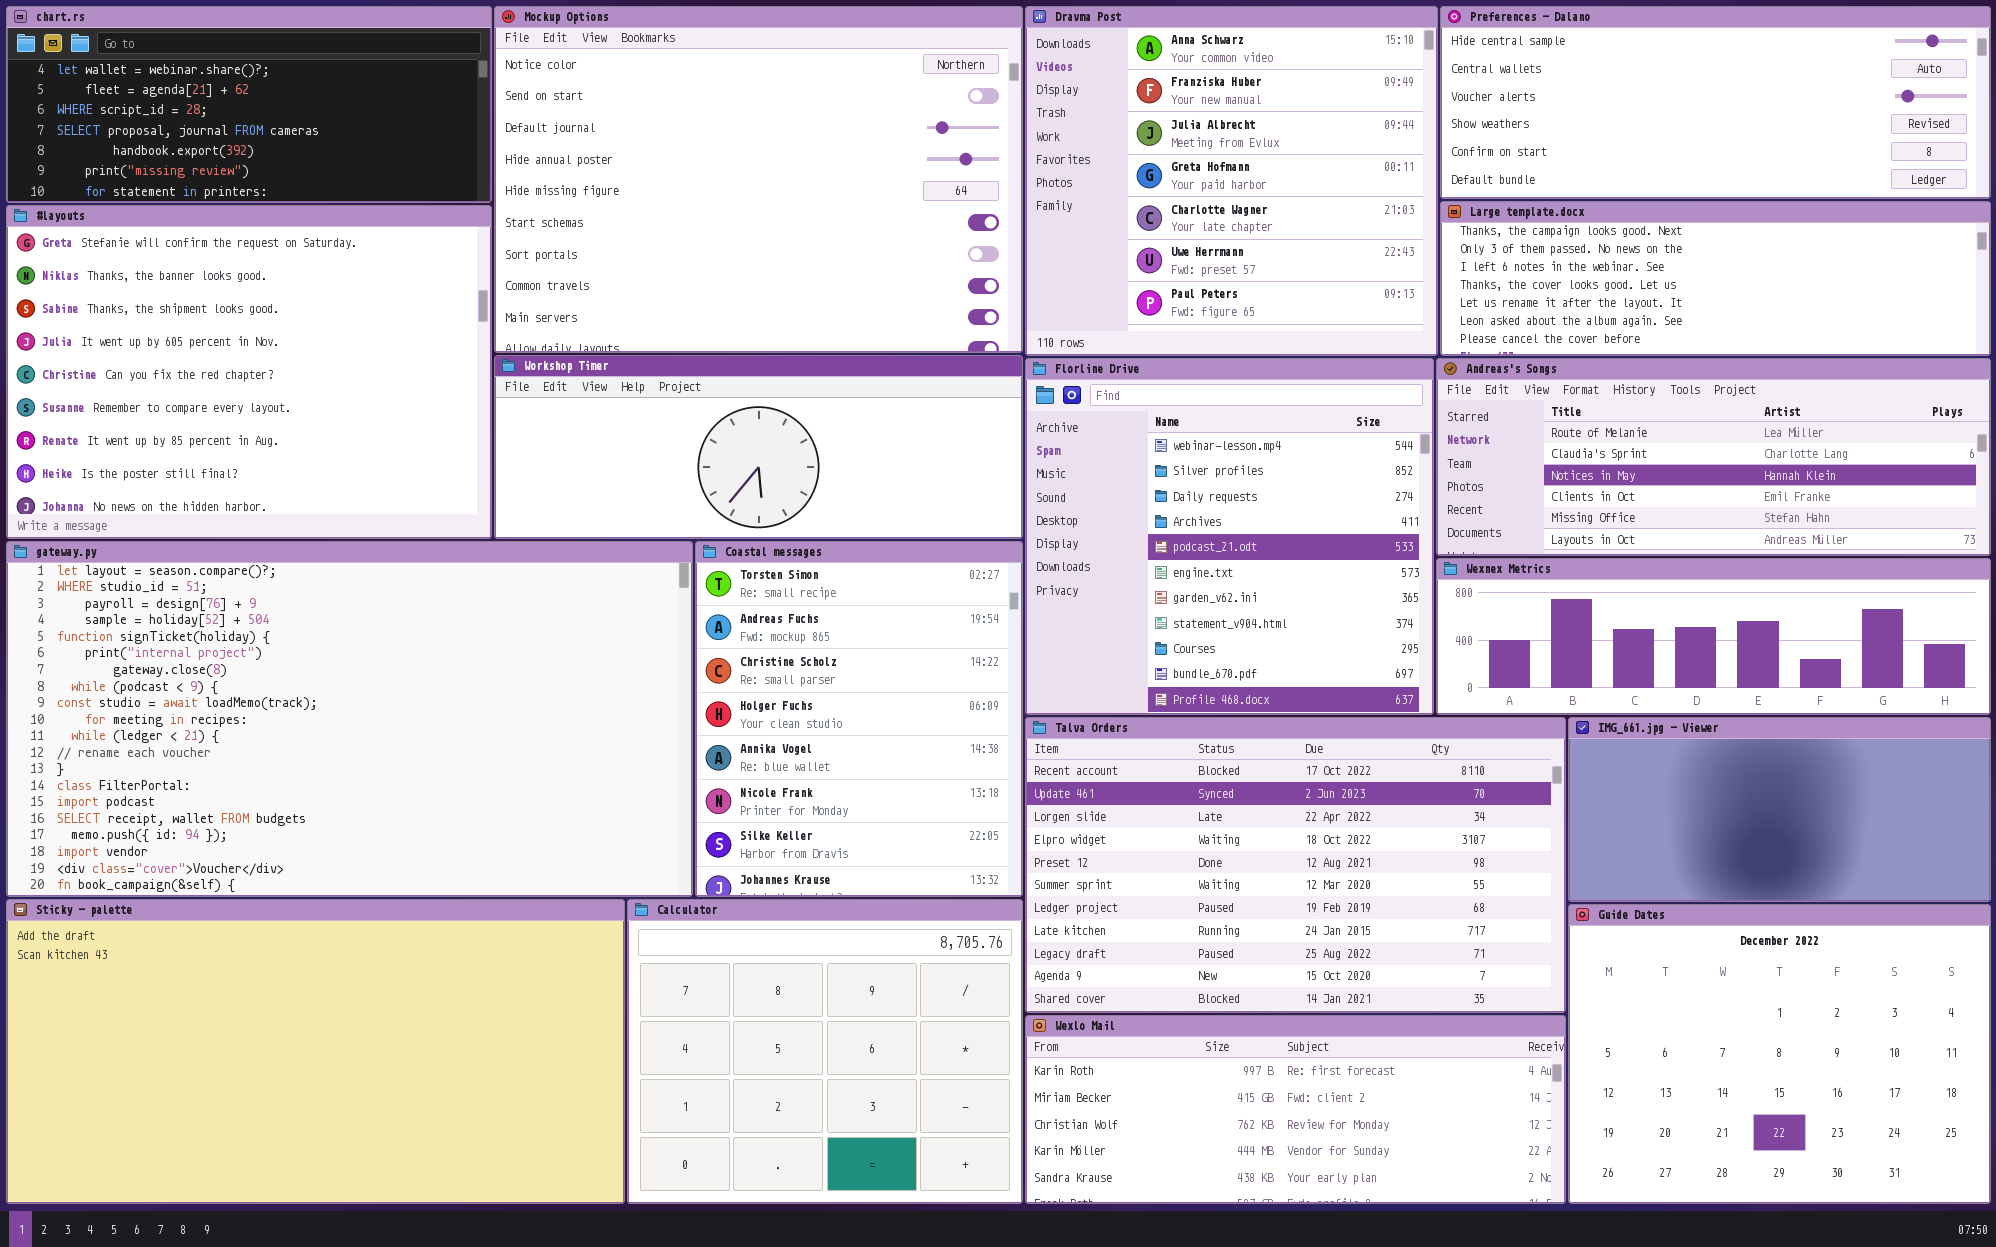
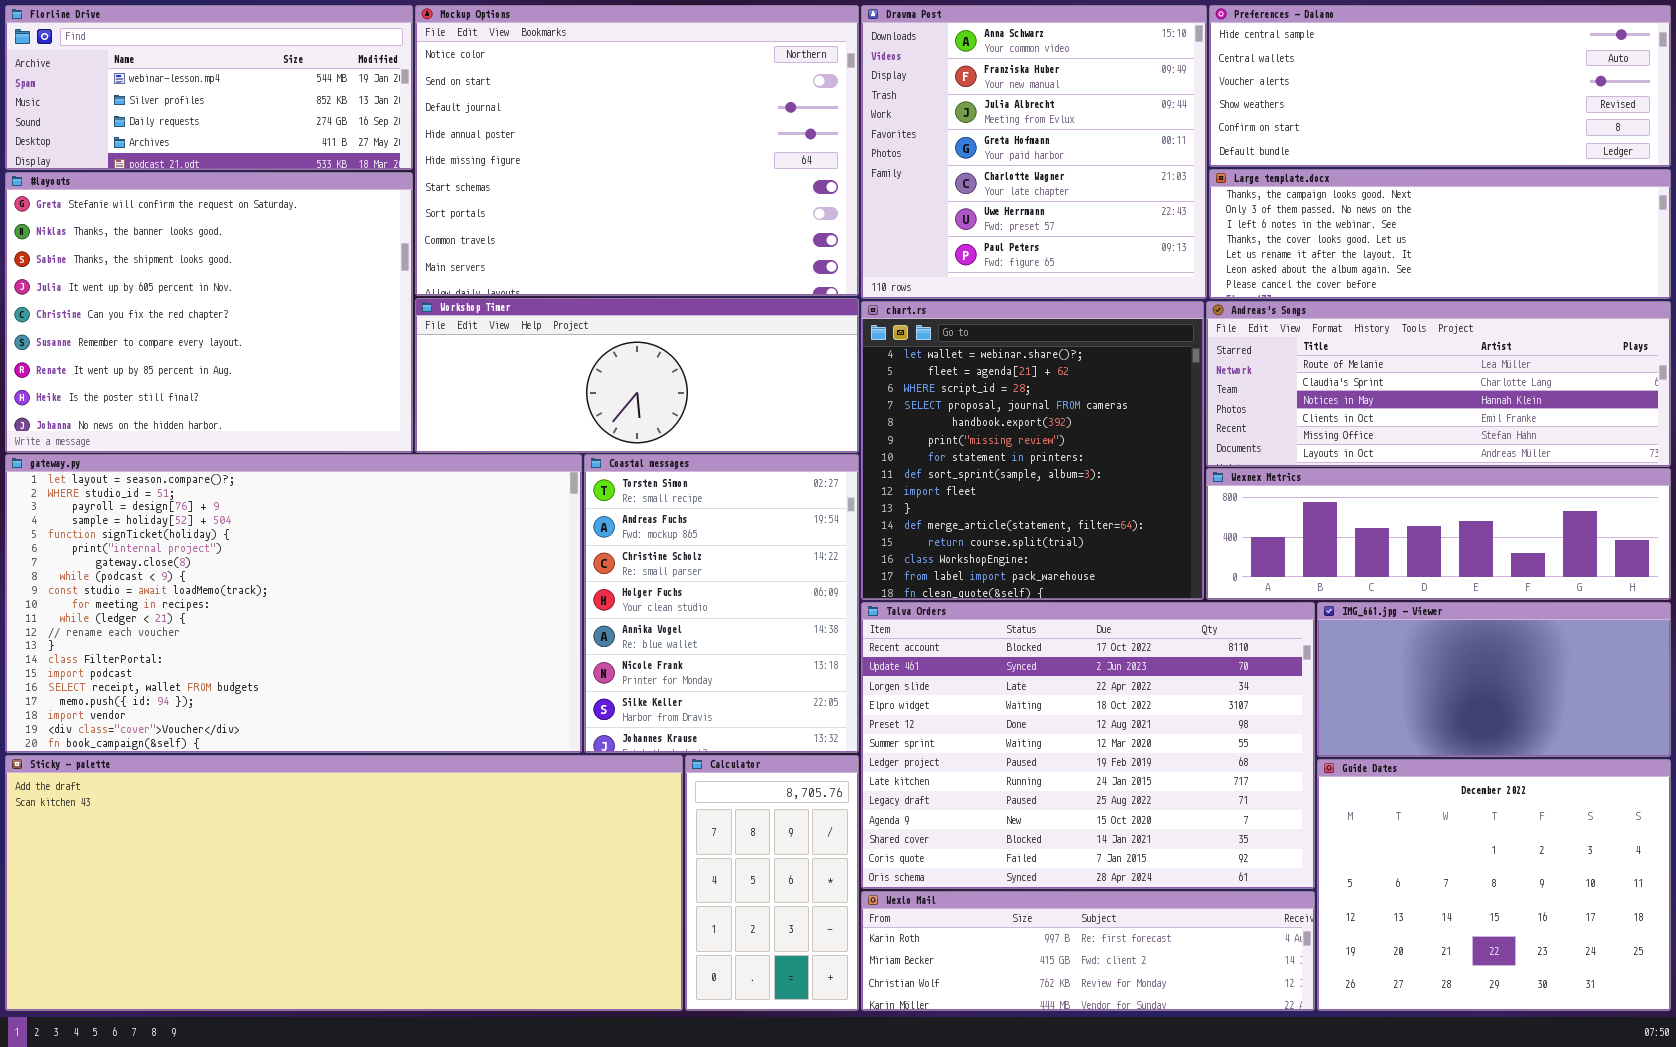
chart.rs: [6,6,492,203] -> [861,301,1204,600], moved, resized
Florline Drive: [1025,358,1434,715] -> [5,5,413,170], moved, resized
Talva Orders: [1025,717,1566,1013] -> [861,602,1315,889], resized
Sticky - palette: [6,899,625,1204] -> [5,755,683,1011], resized
Calculator: [627,899,1023,1204] -> [685,755,859,1011], resized
Wexlo Mail: [1025,1015,1566,1204] -> [861,891,1315,1011], resized

